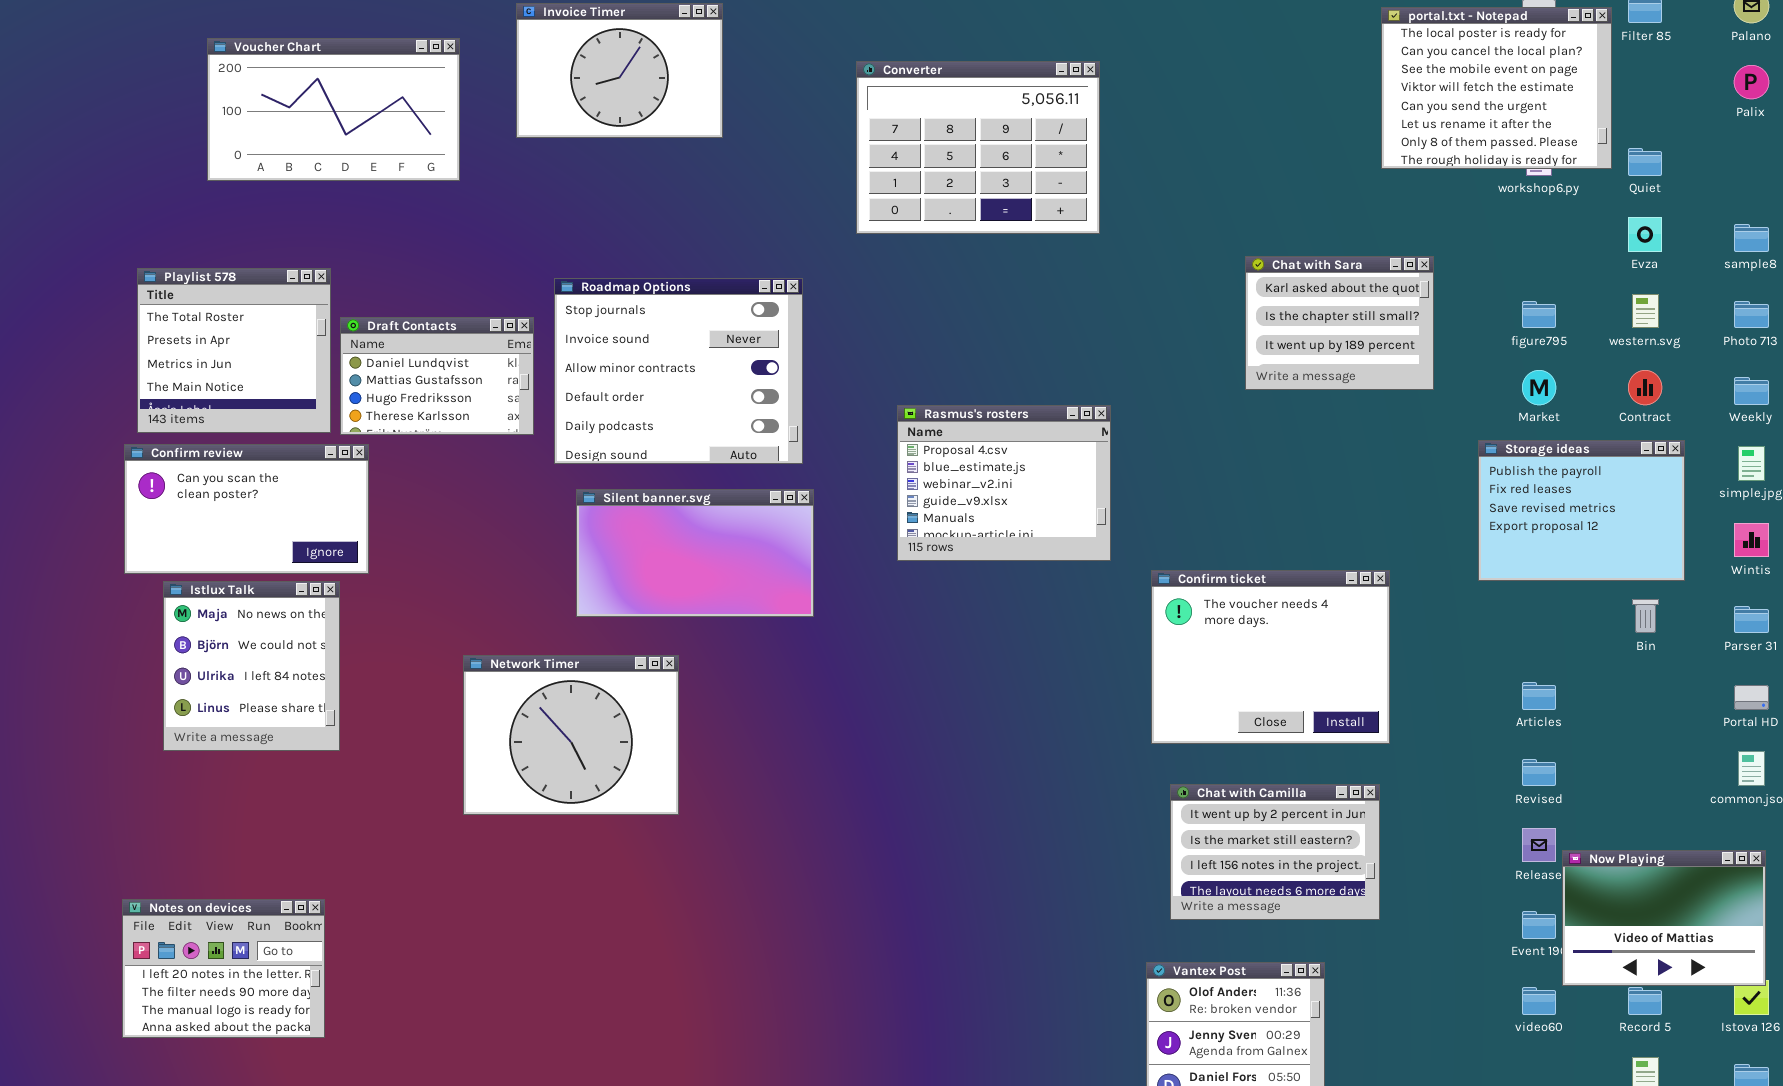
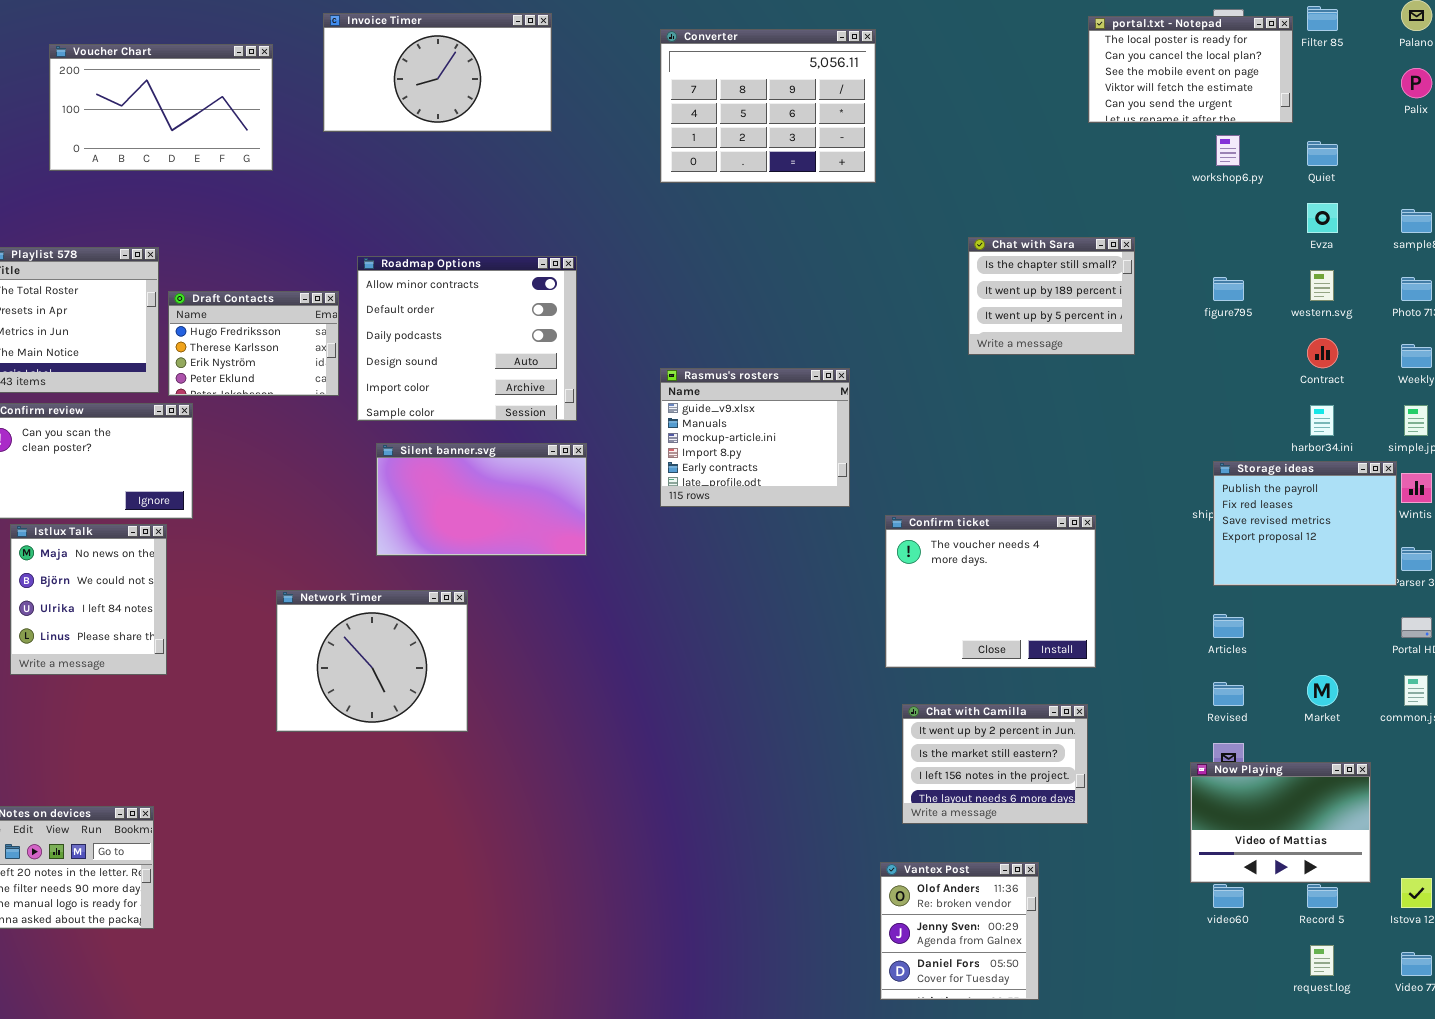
Invoice Timer: [516,3,723,138] -> [323,13,552,132], resized
portal.txt - Notepad: [1381,7,1612,169] -> [1088,16,1293,123], resized
Converter: [856,61,1100,234] -> [660,29,876,183], moved
Chat with Sara: [1245,256,1434,390] -> [968,237,1135,355], scrolled down 1 row
Roadmap Options: [554,278,803,464] -> [357,256,577,421], scrolled down 2 rows
Draft Contacts: [340,317,534,435] -> [168,291,339,396], scrolled down 2 rows
Market: [1522,370,1556,405] -> [1307,675,1338,706], moved
Rasmus's rosters: [897,405,1111,561] -> [660,368,850,507], scrolled down 3 rows
Storage ideas: [1478,440,1685,581] -> [1213,461,1397,586], moved
Now Playing: [1562,850,1766,986] -> [1190,762,1371,883], moved

